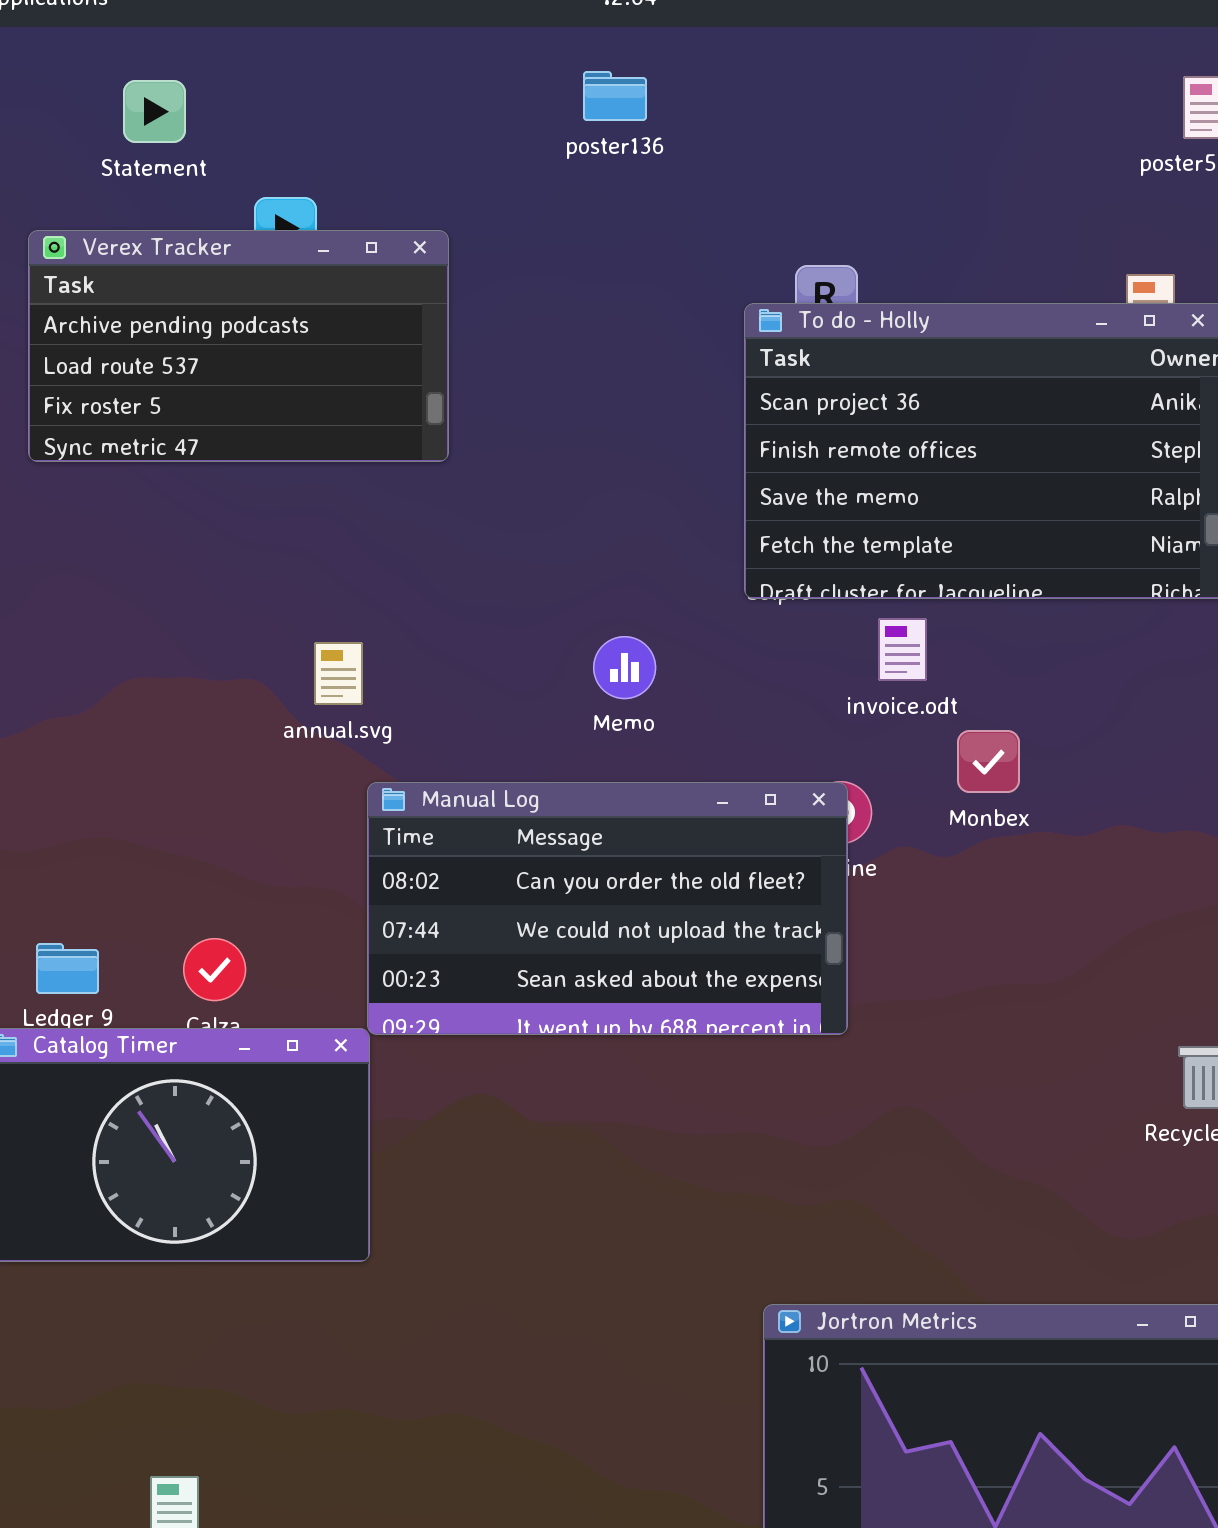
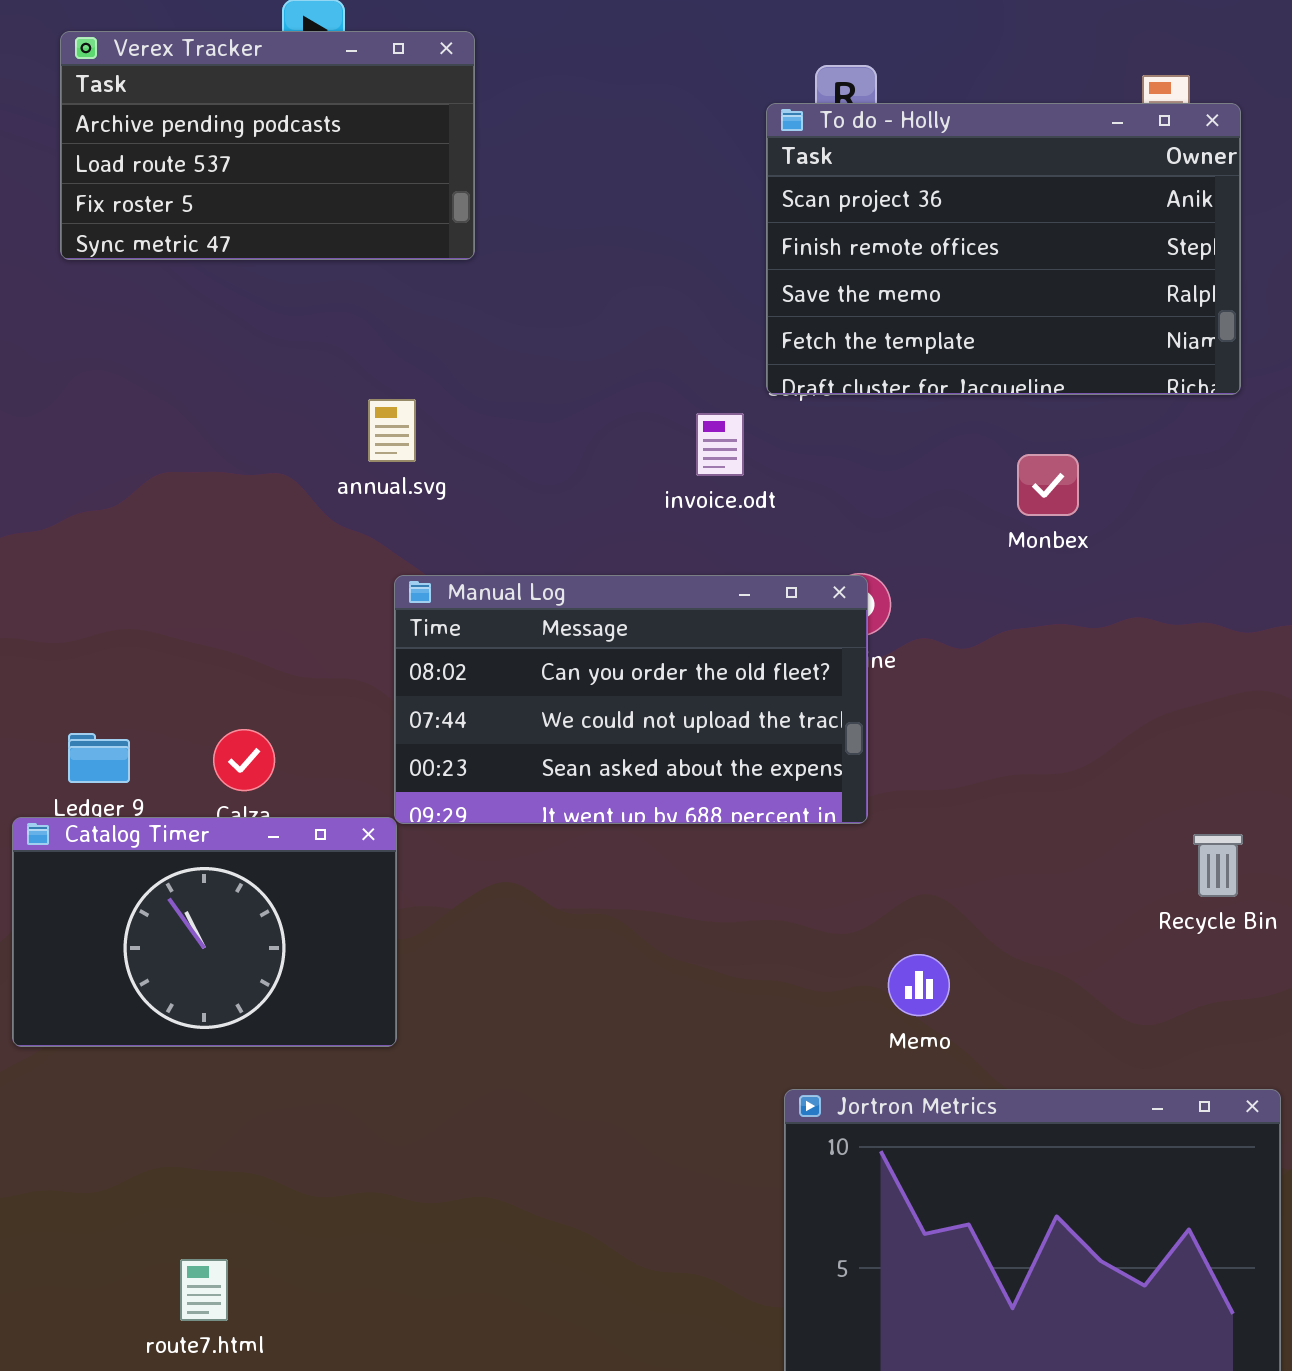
invoice.odt: [878,618,927,681] -> [696,413,744,476], moved
Memo: [593,636,656,699] -> [888,954,950,1016], moved
annual.svg: [314,642,363,705] -> [368,399,416,462], moved
Monbex: [957,730,1020,793] -> [1017,454,1079,516], moved

